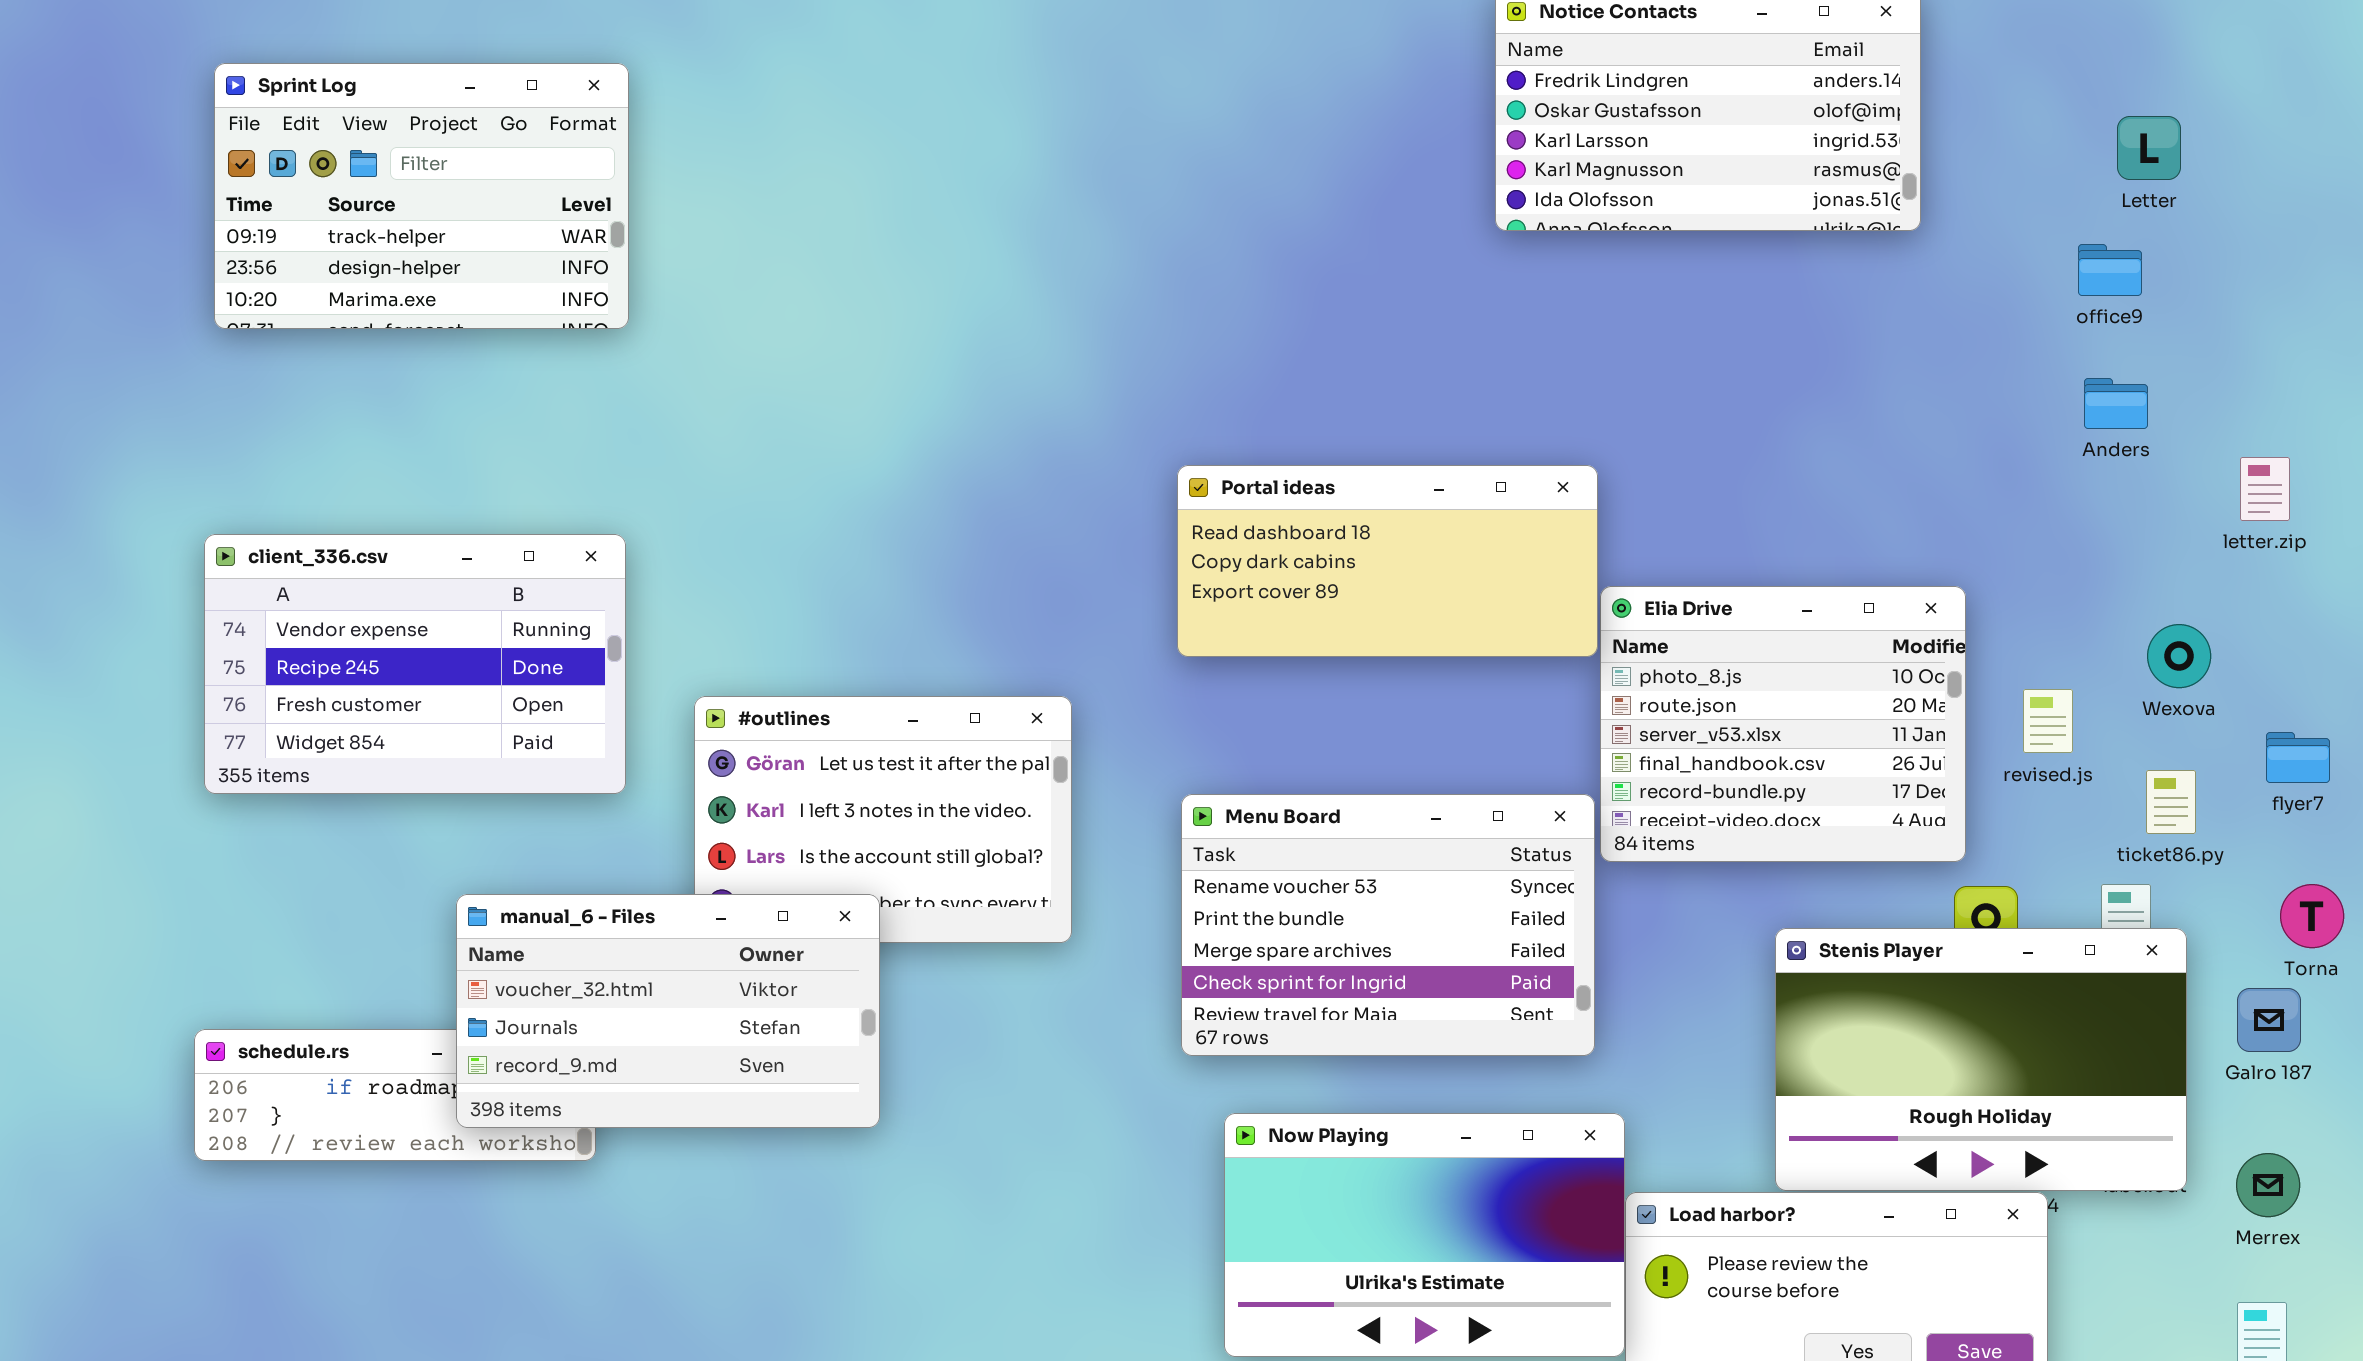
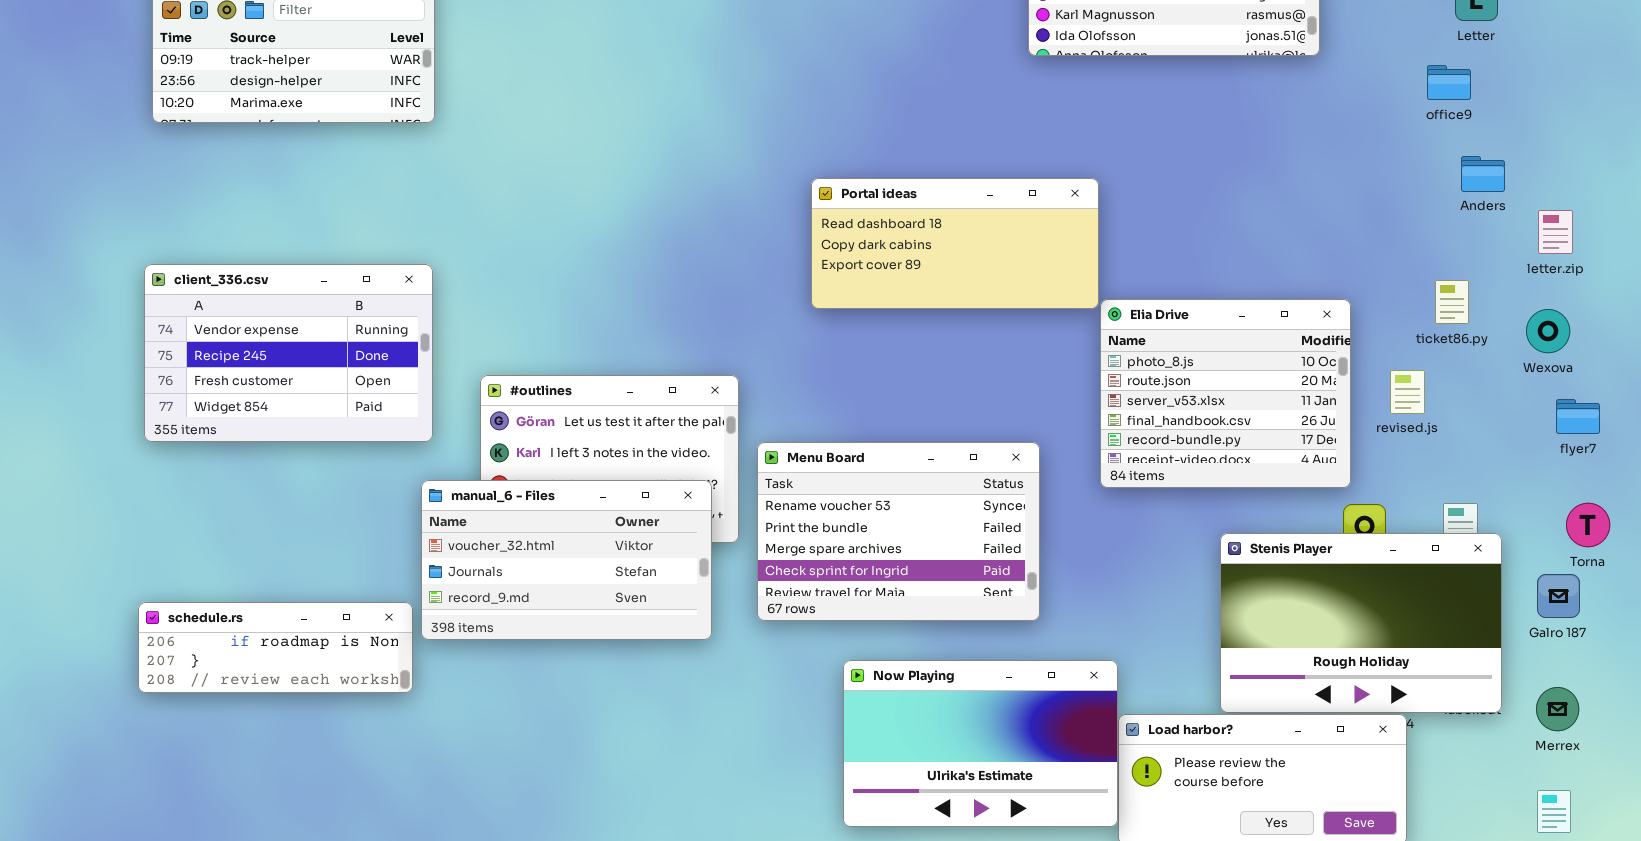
Anders: [2084,378,2148,429] -> [1461,156,1505,192], moved
Portal ideas: [1177,465,1598,657] -> [811,178,1099,309], moved
Wexova: [2147,624,2211,688] -> [1526,309,1570,353], moved
ticket86.py: [2146,770,2196,834] -> [1435,280,1469,324], moved
Menu Board: [1181,794,1595,1056] -> [757,442,1040,621], moved
manual_6 - Files: [456,894,880,1128] -> [421,480,712,640], moved

